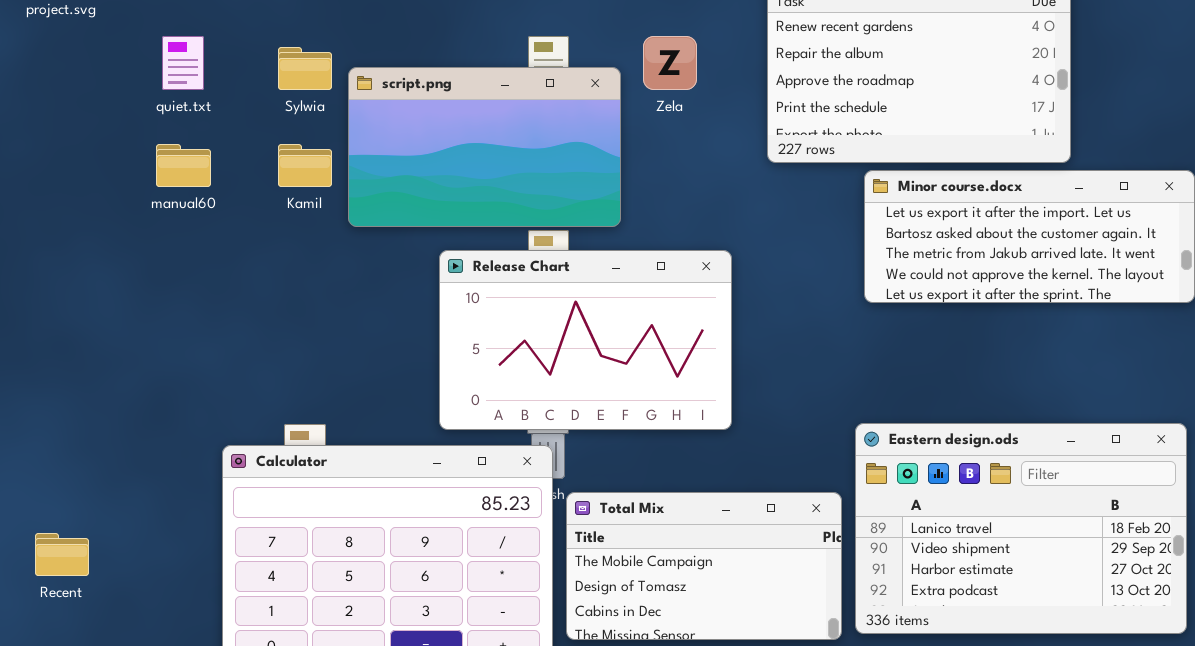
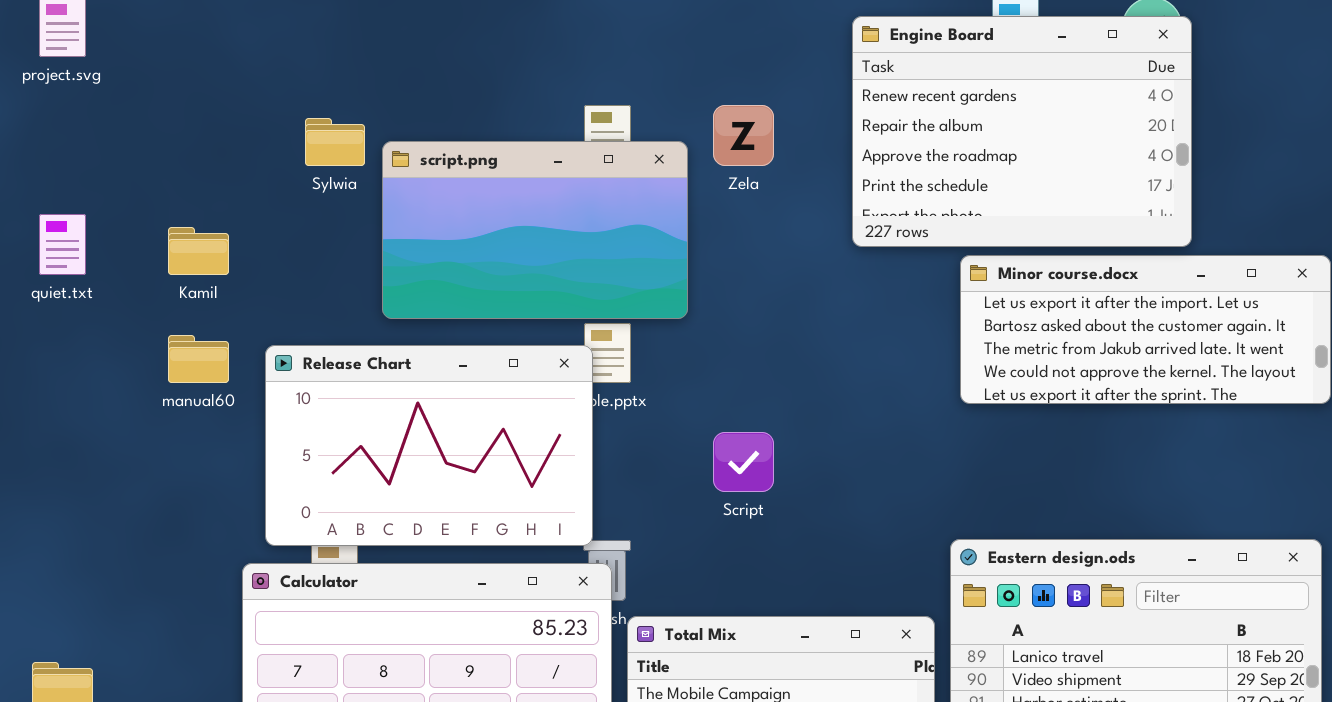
quiet.txt: [162,36,204,90] -> [39,214,86,275], moved
manual60: [156,144,211,187] -> [168,335,229,383], moved
Kamil: [278,144,332,187] -> [168,227,229,275], moved
Release Chart: [439,250,732,430] -> [265,345,593,546], moved

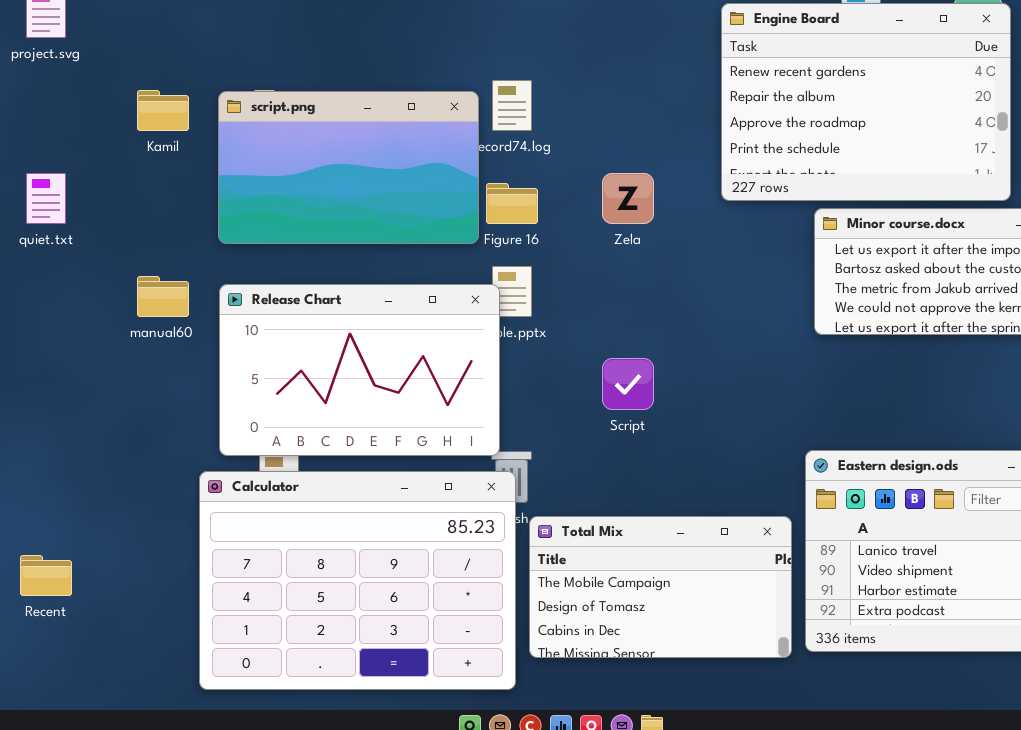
Zela: [713,105,774,166] -> [602,173,654,224], moved
script.png: [382,141,688,319] -> [218,91,479,244], moved
Kamil: [168,227,229,275] -> [137,90,189,131], moved

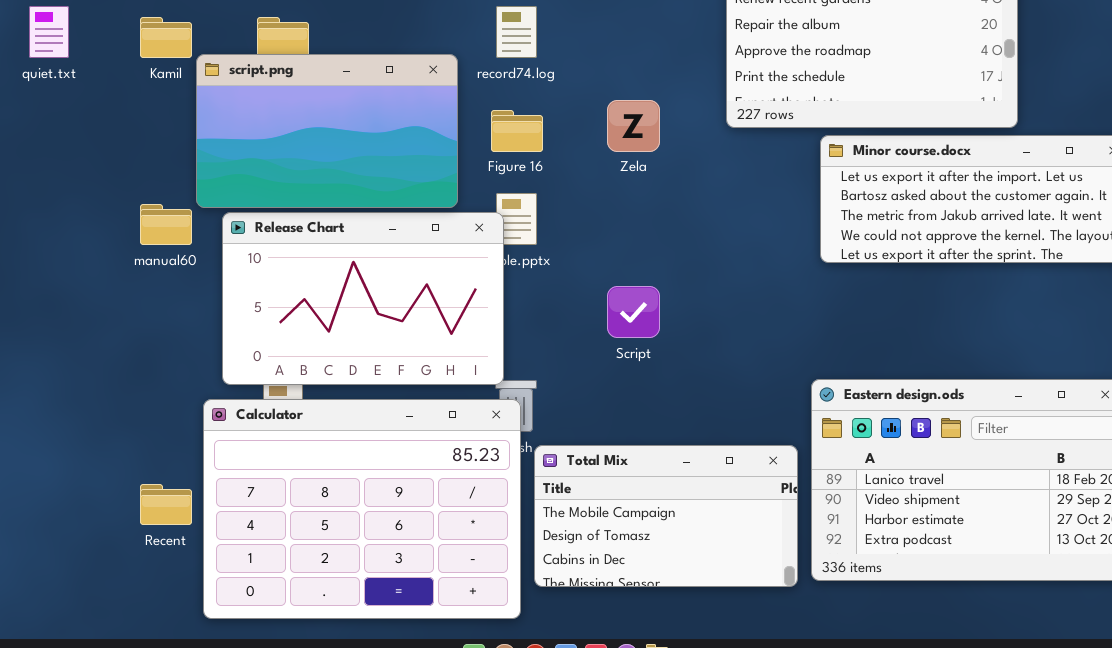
script.png: [218,91,479,244] -> [196,54,458,208], moved
quiet.txt: [26,173,66,224] -> [29,6,69,58], moved
Recent: [20,555,72,596] -> [140,484,192,525], moved

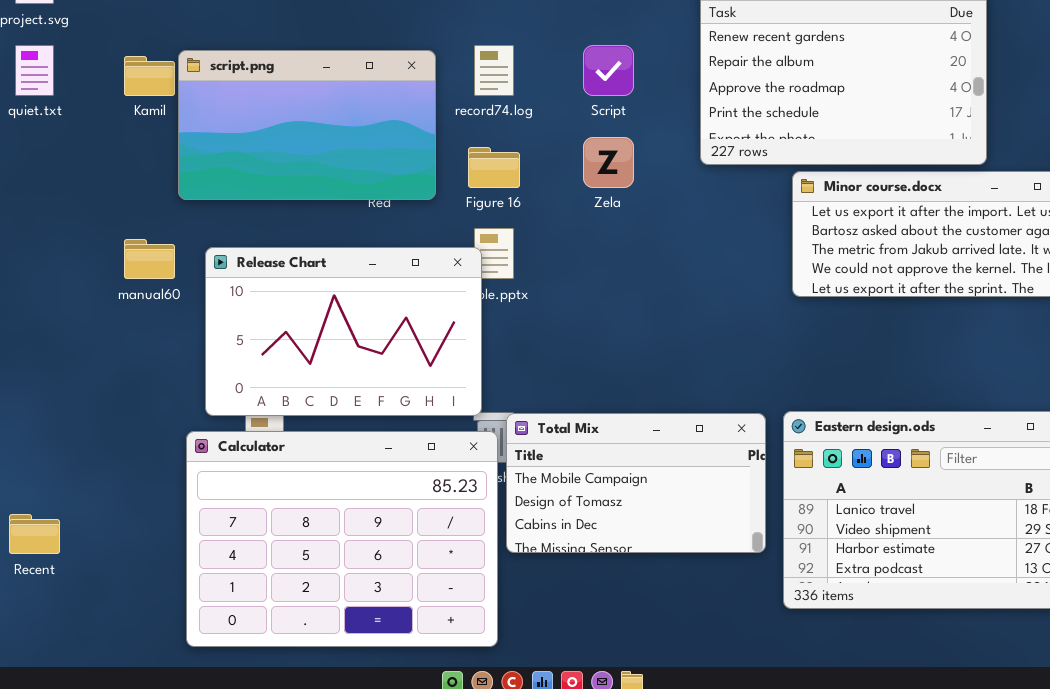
script.png: [196,54,458,208] -> [178,50,436,200], moved
Script: [607,286,660,338] -> [583,45,634,96], moved
Total Mix: [534,445,798,587] -> [506,413,766,553], moved
Recent: [140,484,192,525] -> [9,514,60,554], moved

